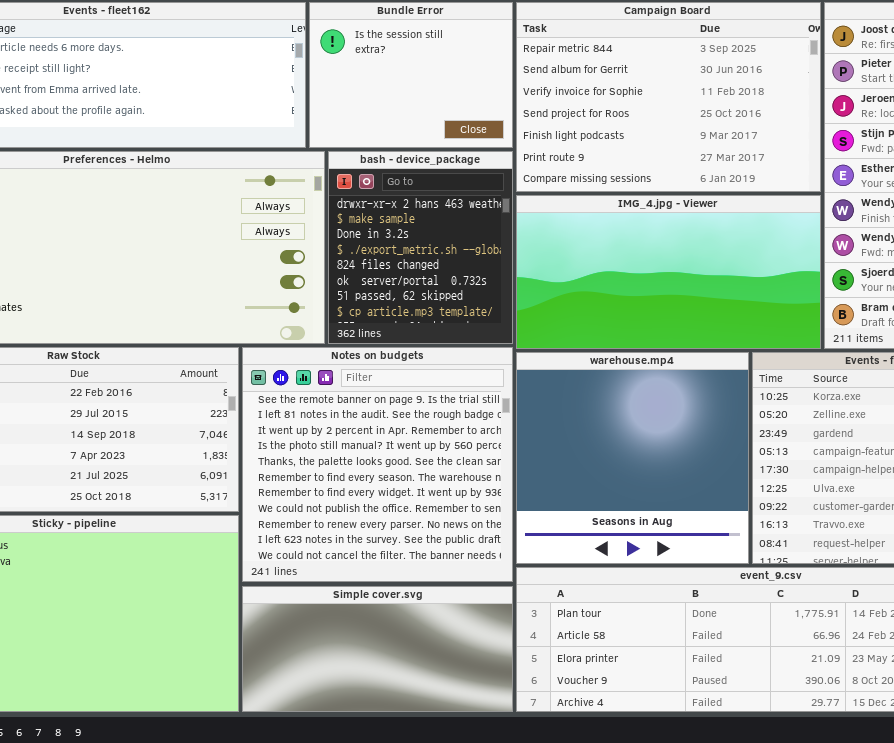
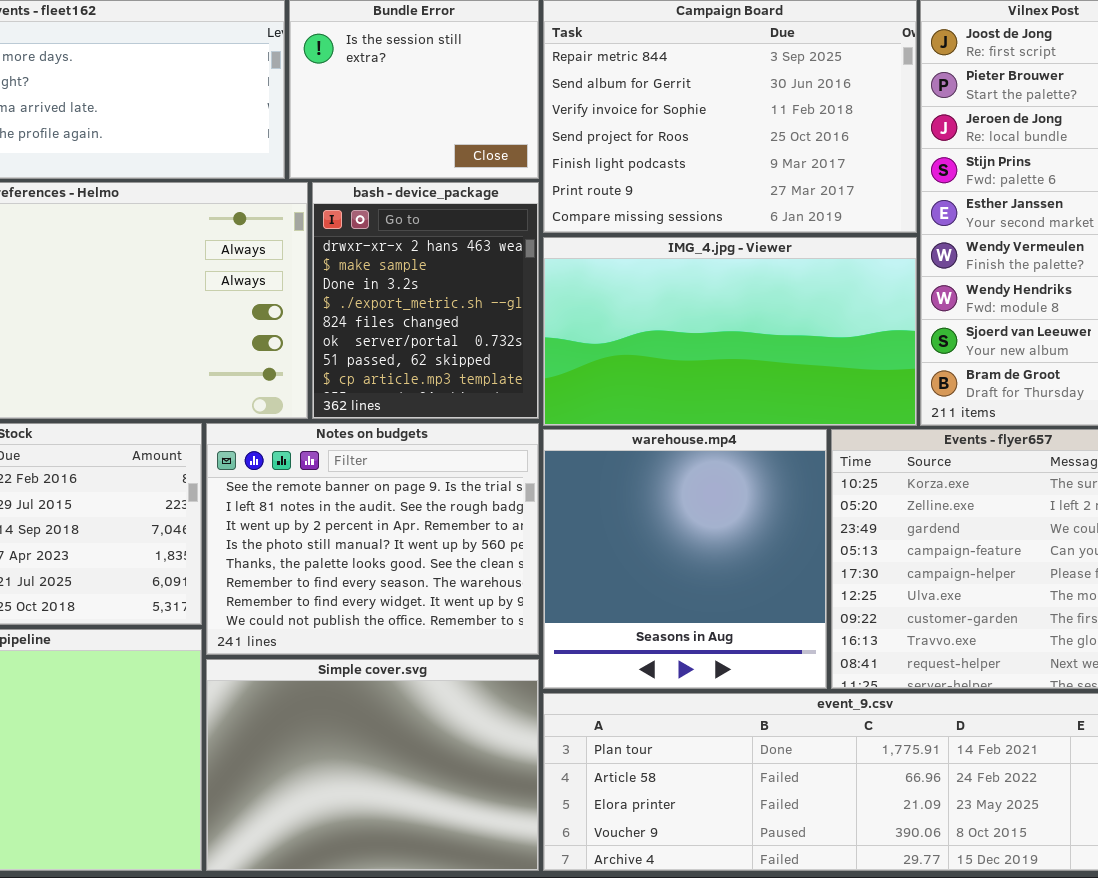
Notes on budgets: [242,347,513,582] -> [206,423,539,655], resized
Simple cover.svg: [242,586,513,712] -> [206,659,539,871], resized

